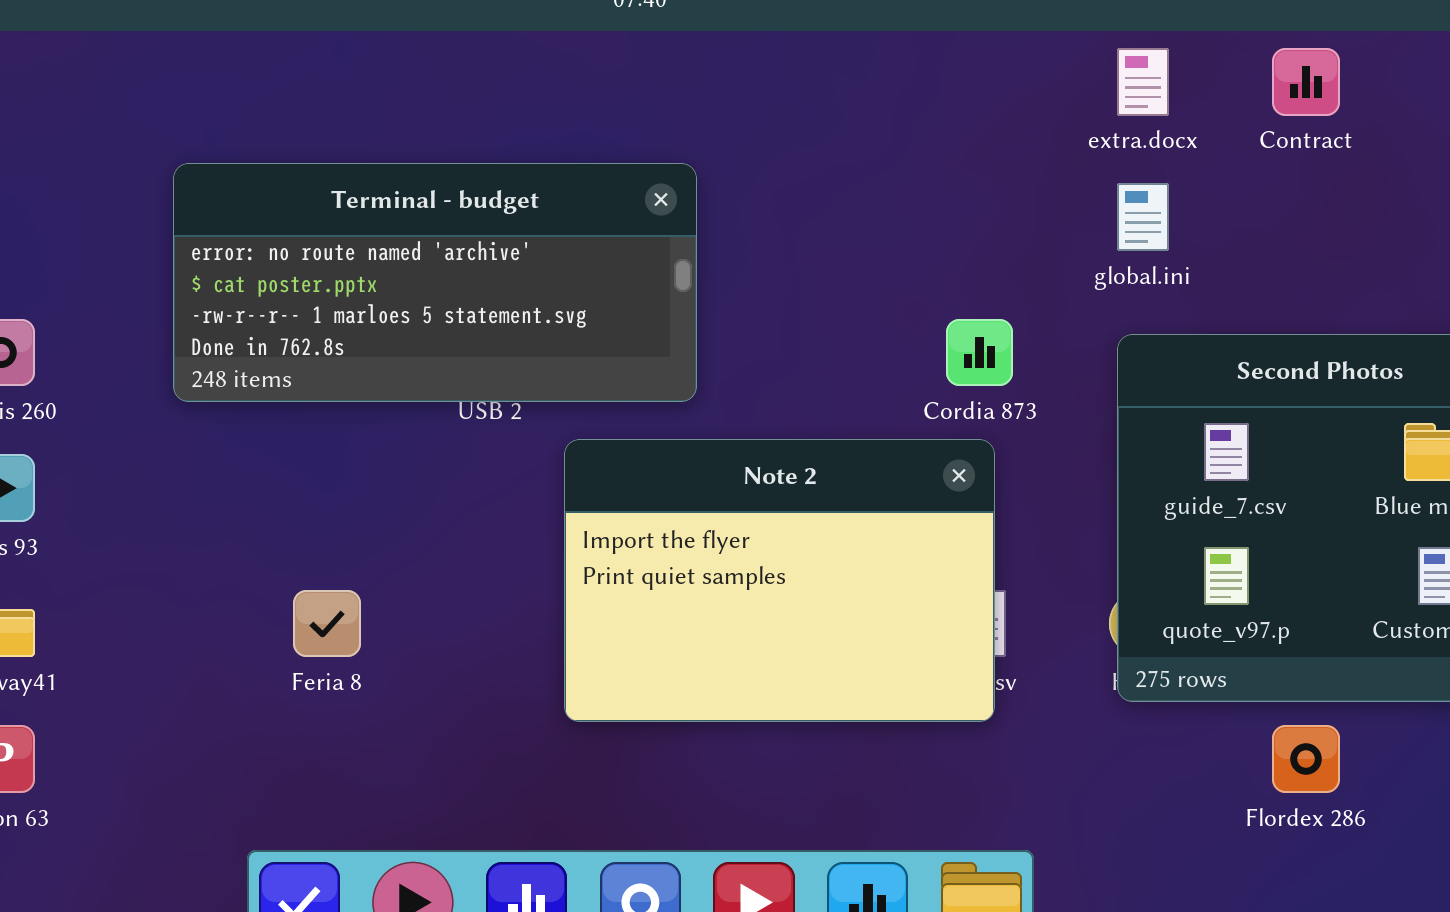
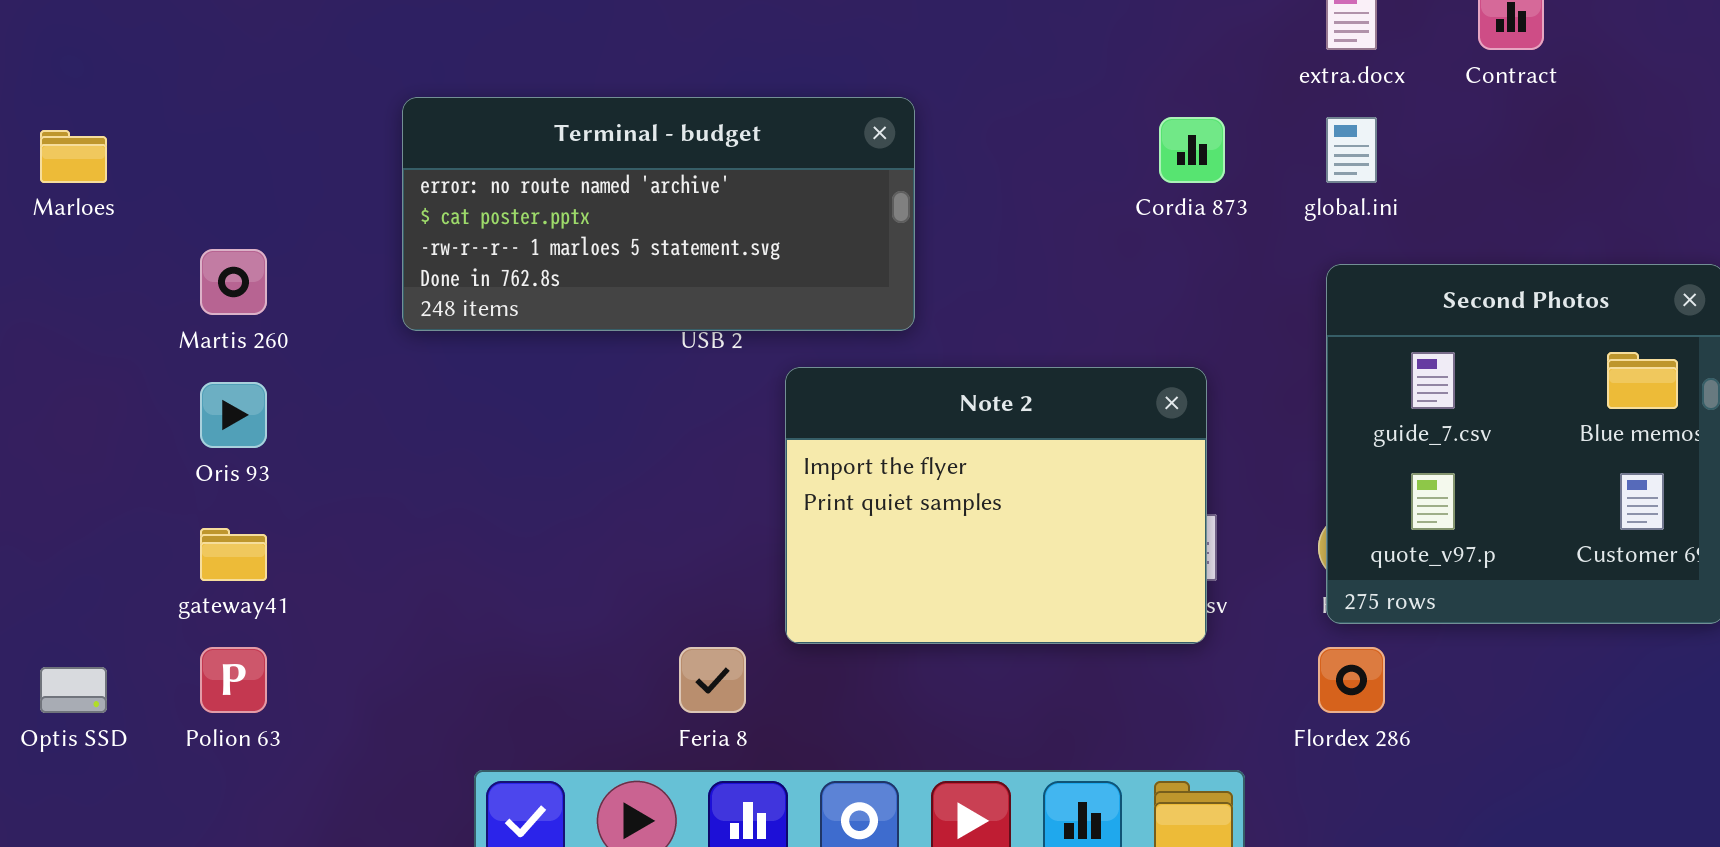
Cordia 873: [946,319,1013,386] -> [1159,117,1225,183], moved
Feria 8: [293,590,361,657] -> [679,647,746,713], moved
Flordex 286: [1272,725,1340,793] -> [1318,647,1385,713], moved

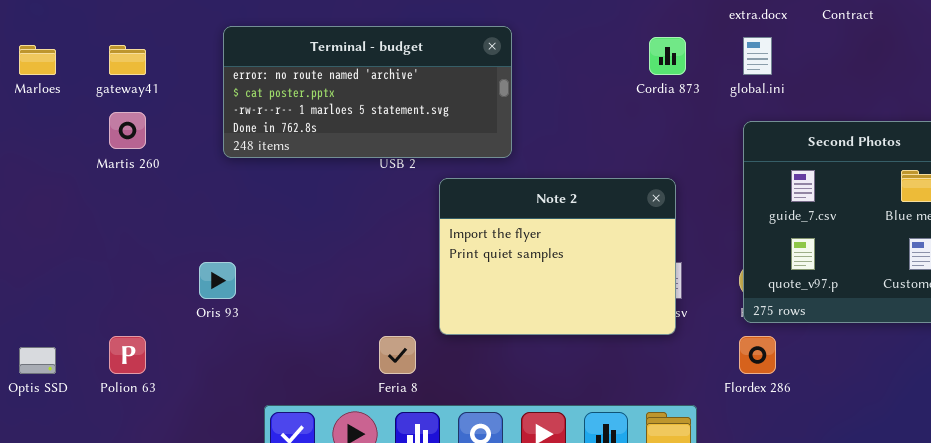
Oris 93: [200,382,267,448] -> [199,262,236,299], moved
gateway41: [200,528,267,581] -> [109,45,146,75], moved

